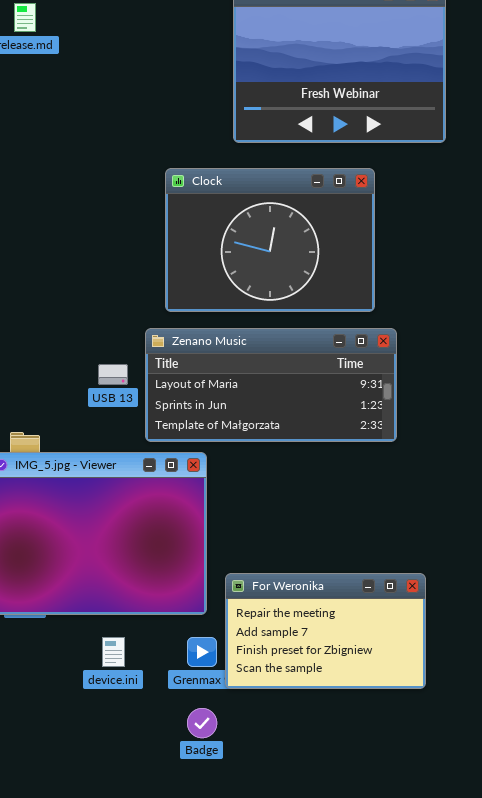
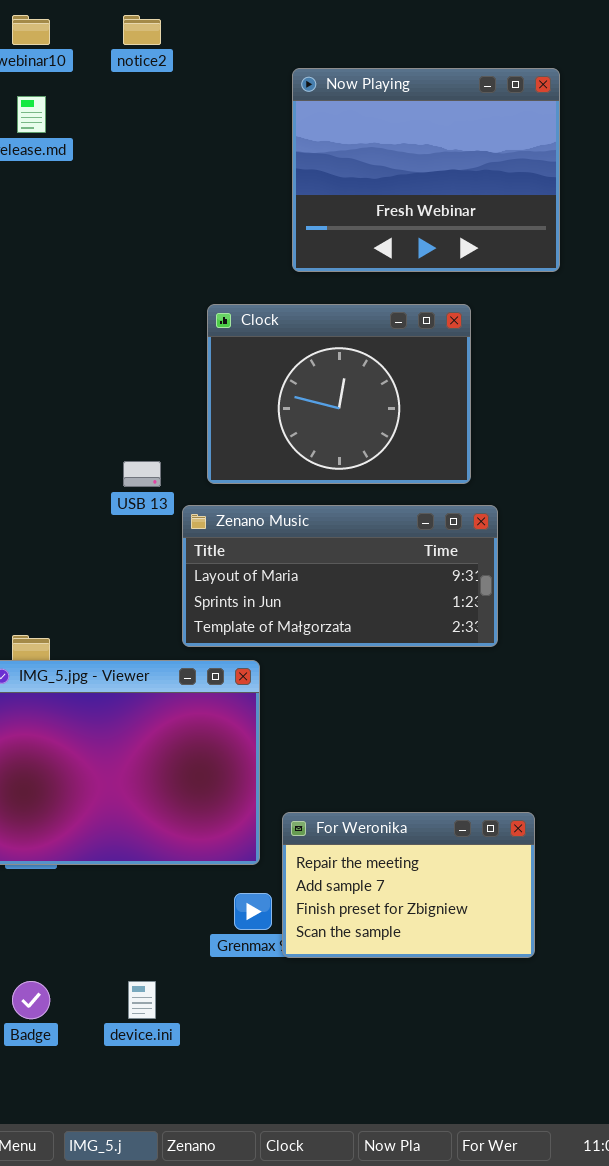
USB 13: [98,364,128,385] -> [123,461,161,487], moved
device.ini: [102,637,125,667] -> [128,981,156,1019], moved
Badge: [187,708,217,738] -> [12,981,50,1019], moved

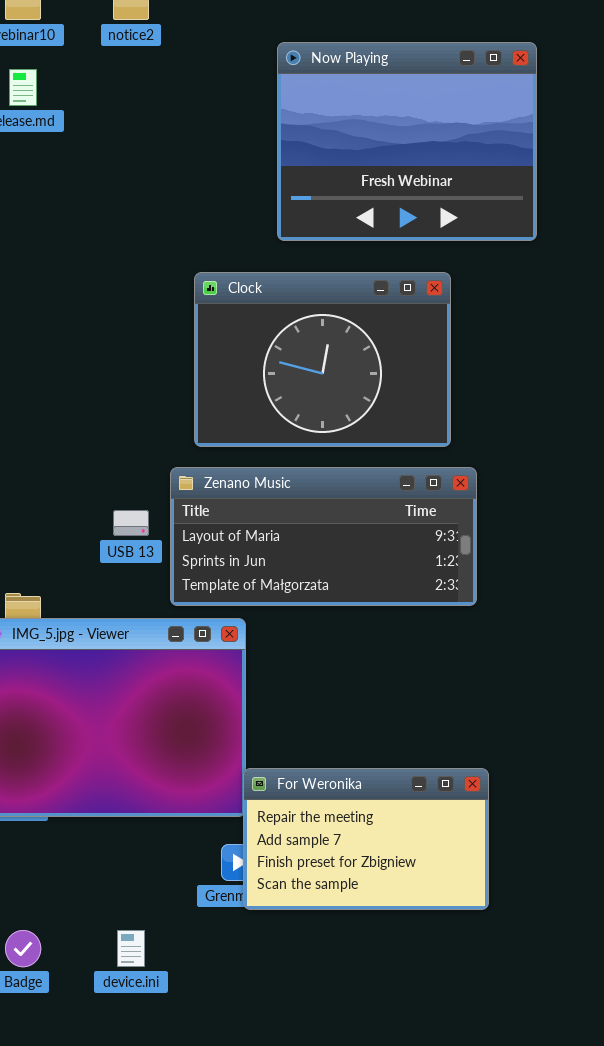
USB 13: [123,461,161,487] -> [113,510,149,536], moved
For Weronika: [282,812,535,958] -> [243,768,489,910], moved

